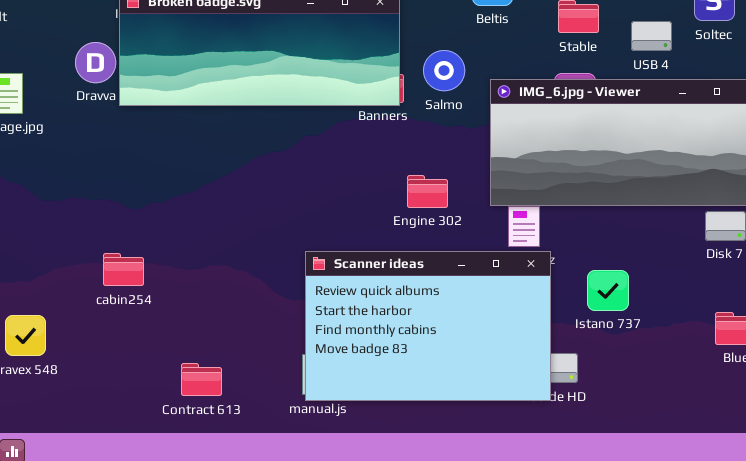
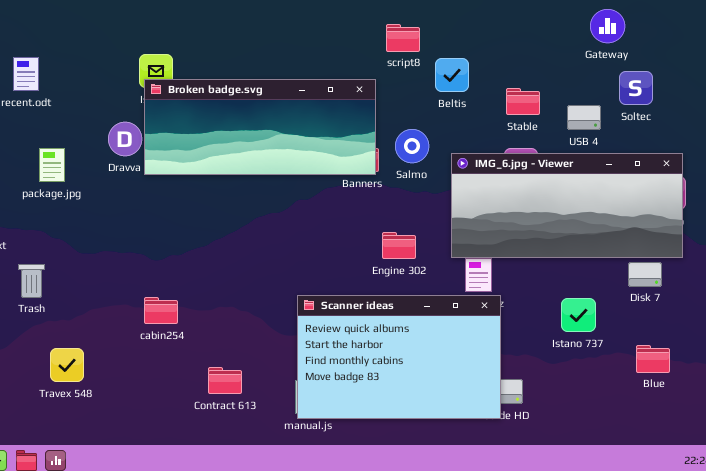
cabin254: [103,253,144,286] -> [144,297,178,324], moved
Istano 737: [587,270,629,311] -> [561,298,596,332], moved
Contract 613: [181,363,222,396] -> [208,367,242,394], moved

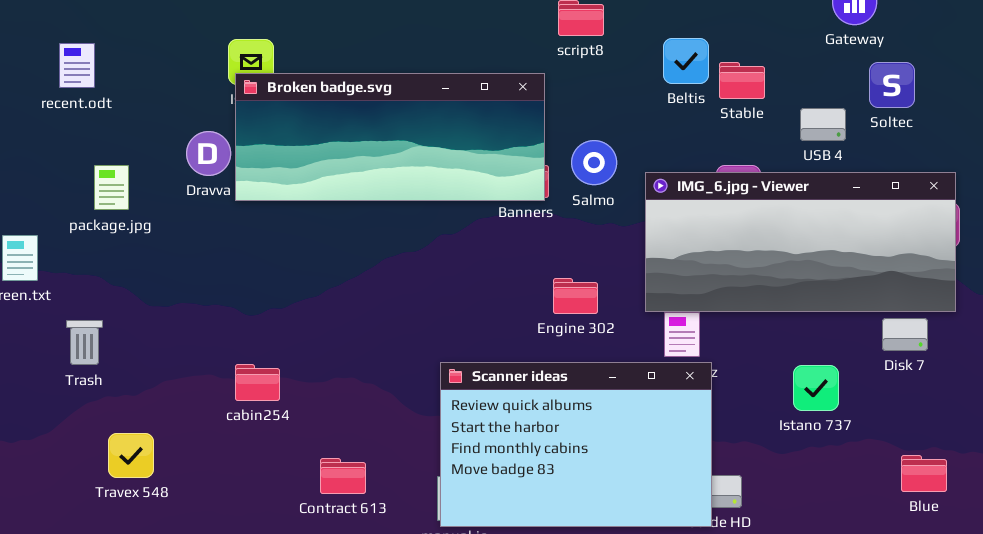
Beltis: [435,58,469,92] -> [663,38,709,84], moved
Stable: [506,88,540,115] -> [719,62,765,99], moved
Blue: [636,345,670,373] -> [901,455,947,492], moved

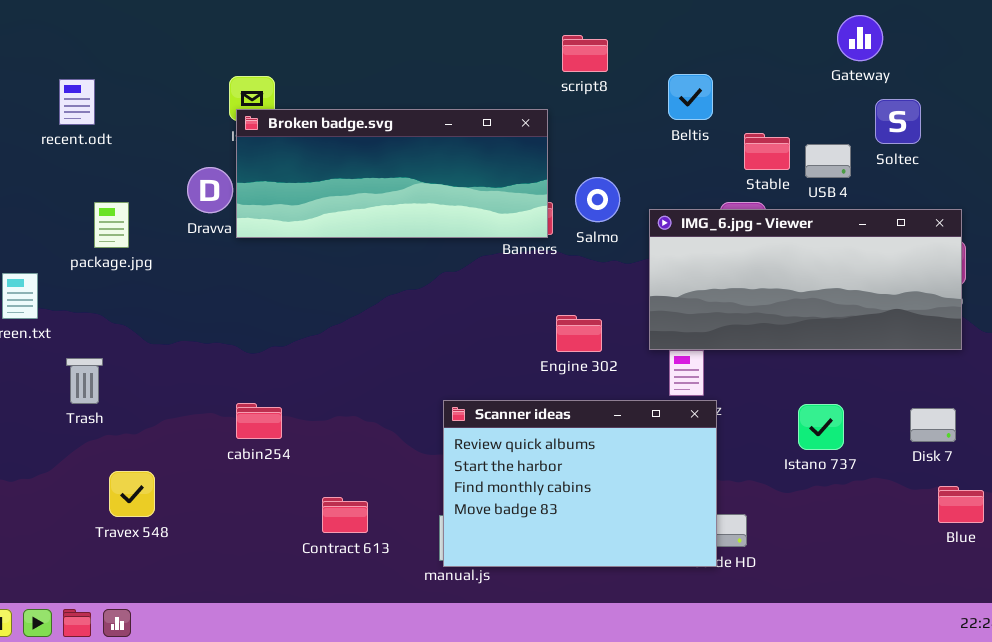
Stable: [719,62,765,99] -> [744,133,790,170], moved
Disk 7: [882,318,928,351] -> [910,408,956,442], moved
Blue: [901,455,947,492] -> [938,486,984,523], moved

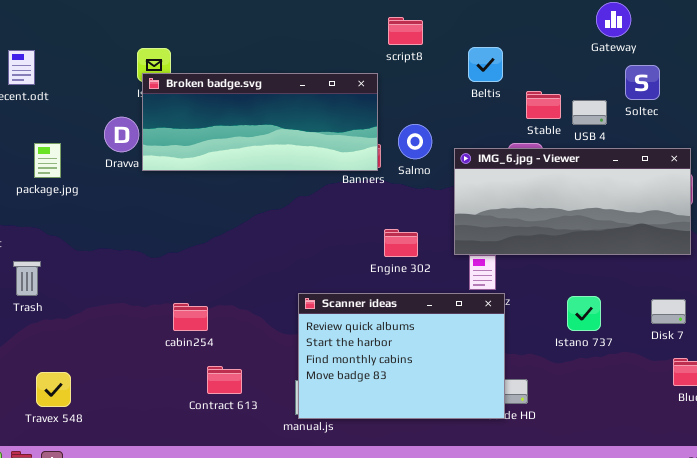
cabin254: [236,403,282,439] -> [173,303,208,331], moved
Travex 548: [109,471,155,517] -> [36,372,71,407], moved

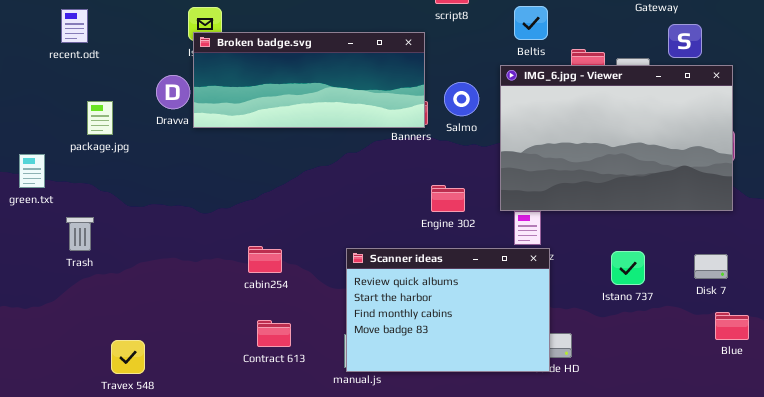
IMG_6.jpg - Viewer: [454,148,691,255] -> [500,65,733,211], resized
cabin254: [173,303,208,331] -> [248,246,282,273], moved
Travex 548: [36,372,71,407] -> [111,340,145,374], moved

